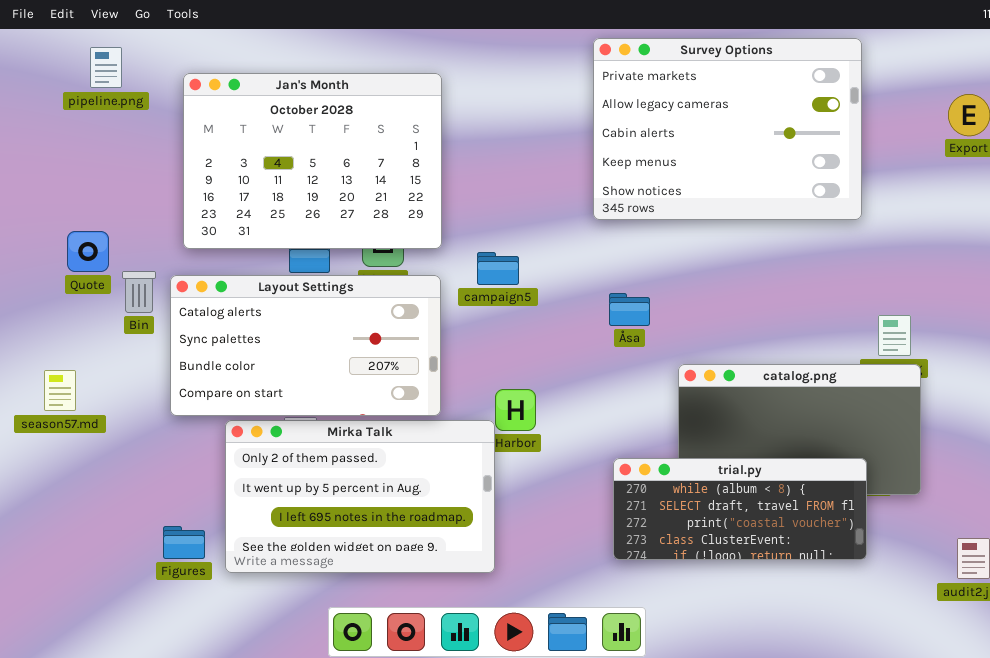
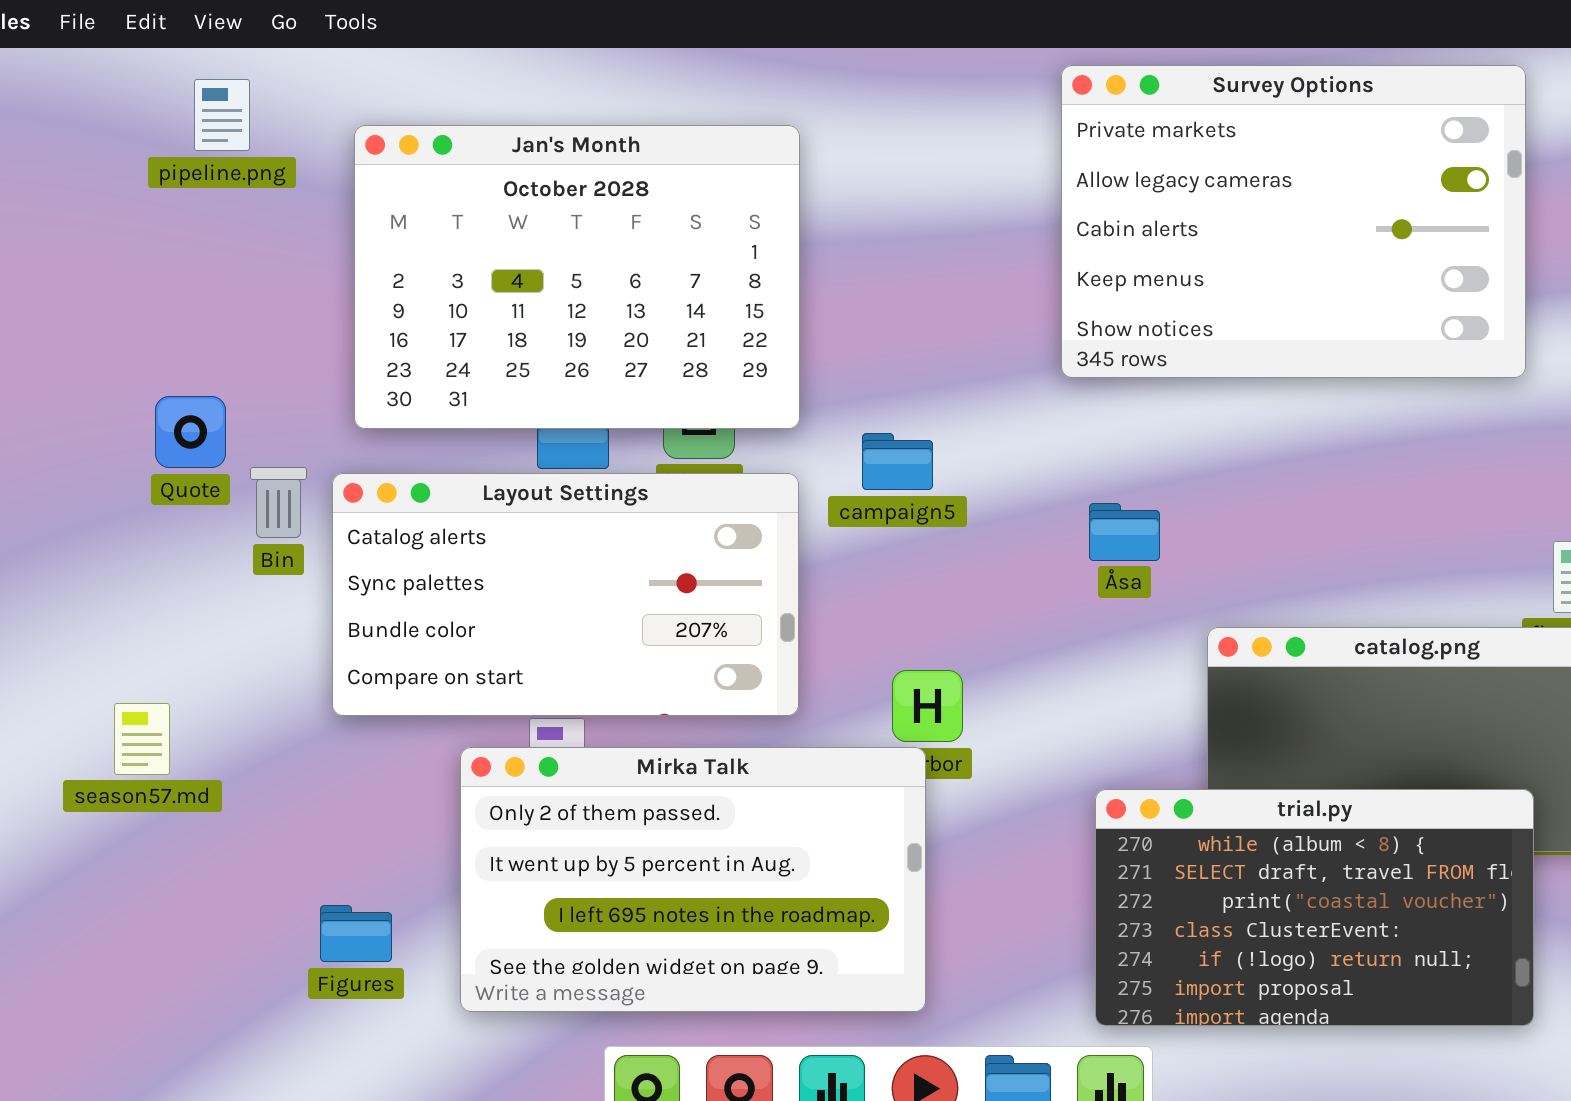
season57.md: [44,370,76,411] -> [114,703,170,775], moved
Mirka Talk: [225,420,495,573] -> [460,747,926,1012], moved
trial.py: [613,458,867,560] -> [1095,789,1534,1026], resized

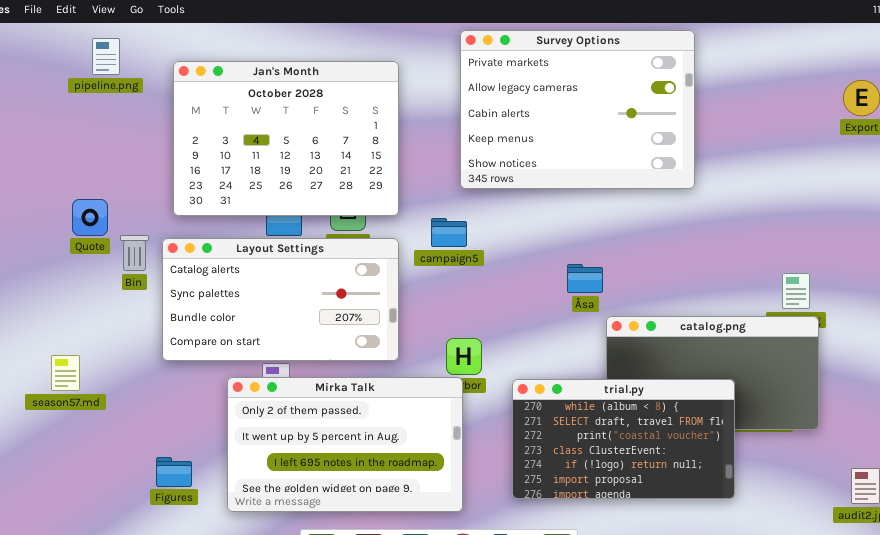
Survey Options: [1061,65,1526,378] -> [460,30,695,189], moved
Åsa: [1089,503,1160,561] -> [567,264,603,293], moved
trial.py: [1095,789,1534,1026] -> [512,379,735,499], moved

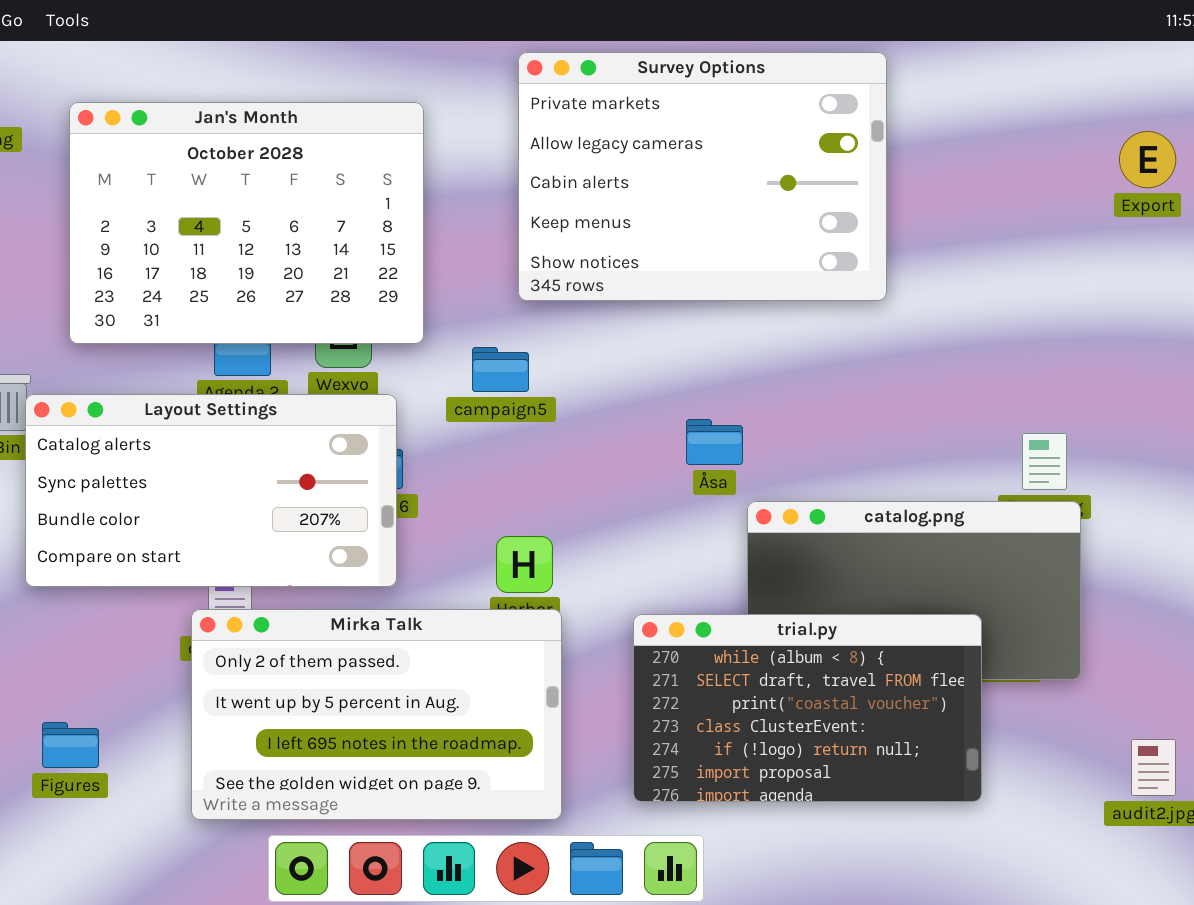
Layout Settings: [162,238,399,361] -> [25,394,397,587], moved
Mirka Talk: [227,377,463,512] -> [191,609,562,820], moved
trial.py: [512,379,735,499] -> [633,614,982,802], moved

